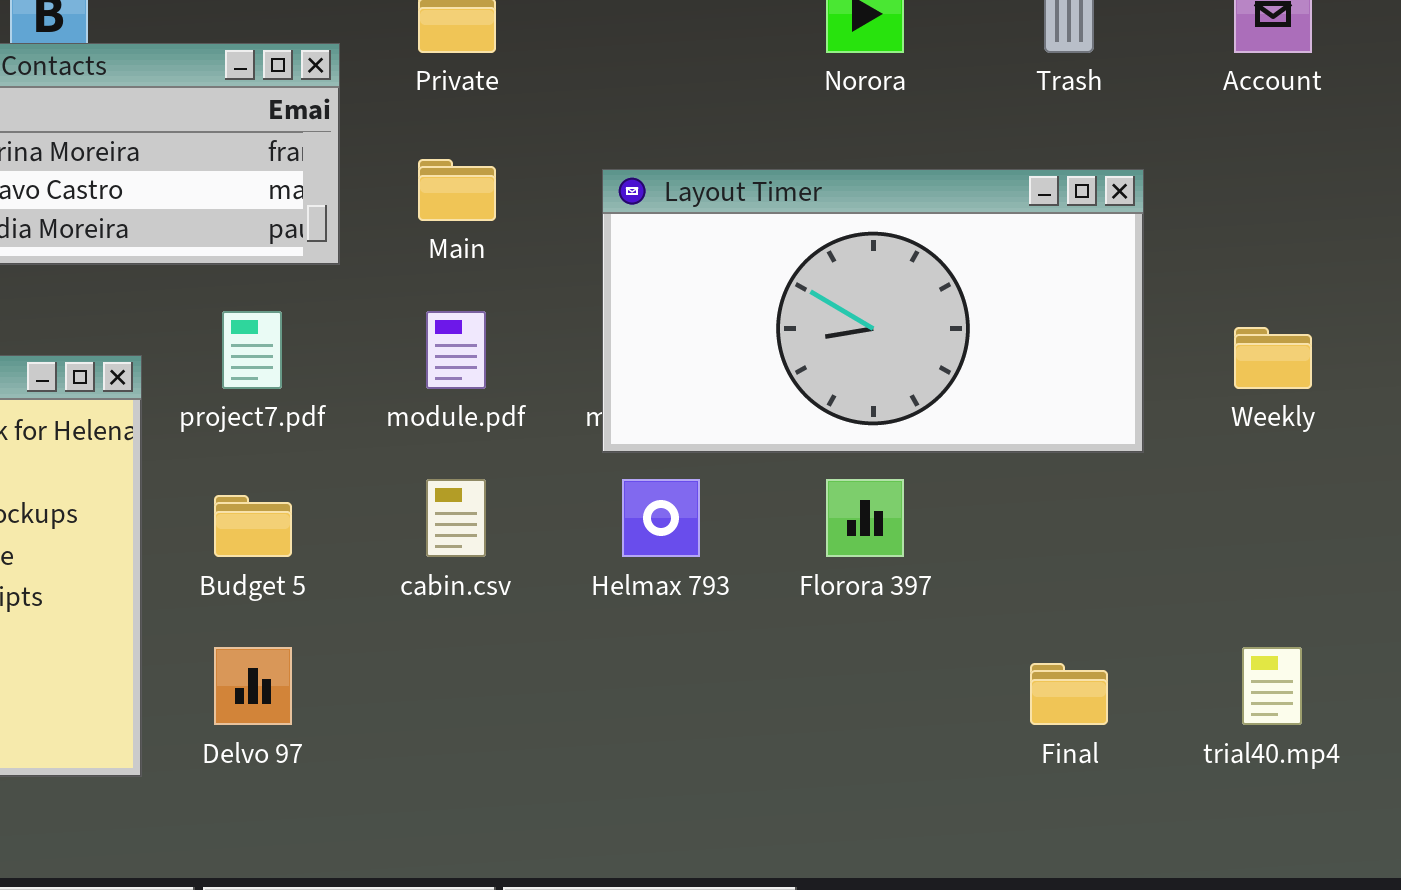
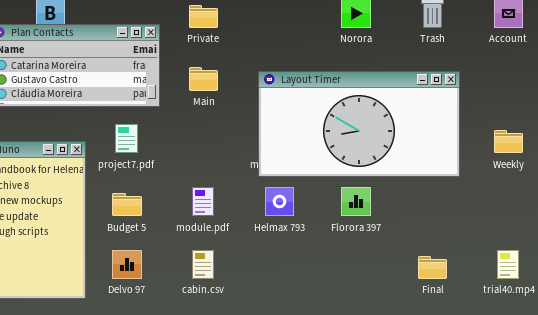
module.pdf: [426,311,486,389] -> [192,187,214,216], moved
cabin.csv: [426,479,486,557] -> [192,250,214,279], moved

